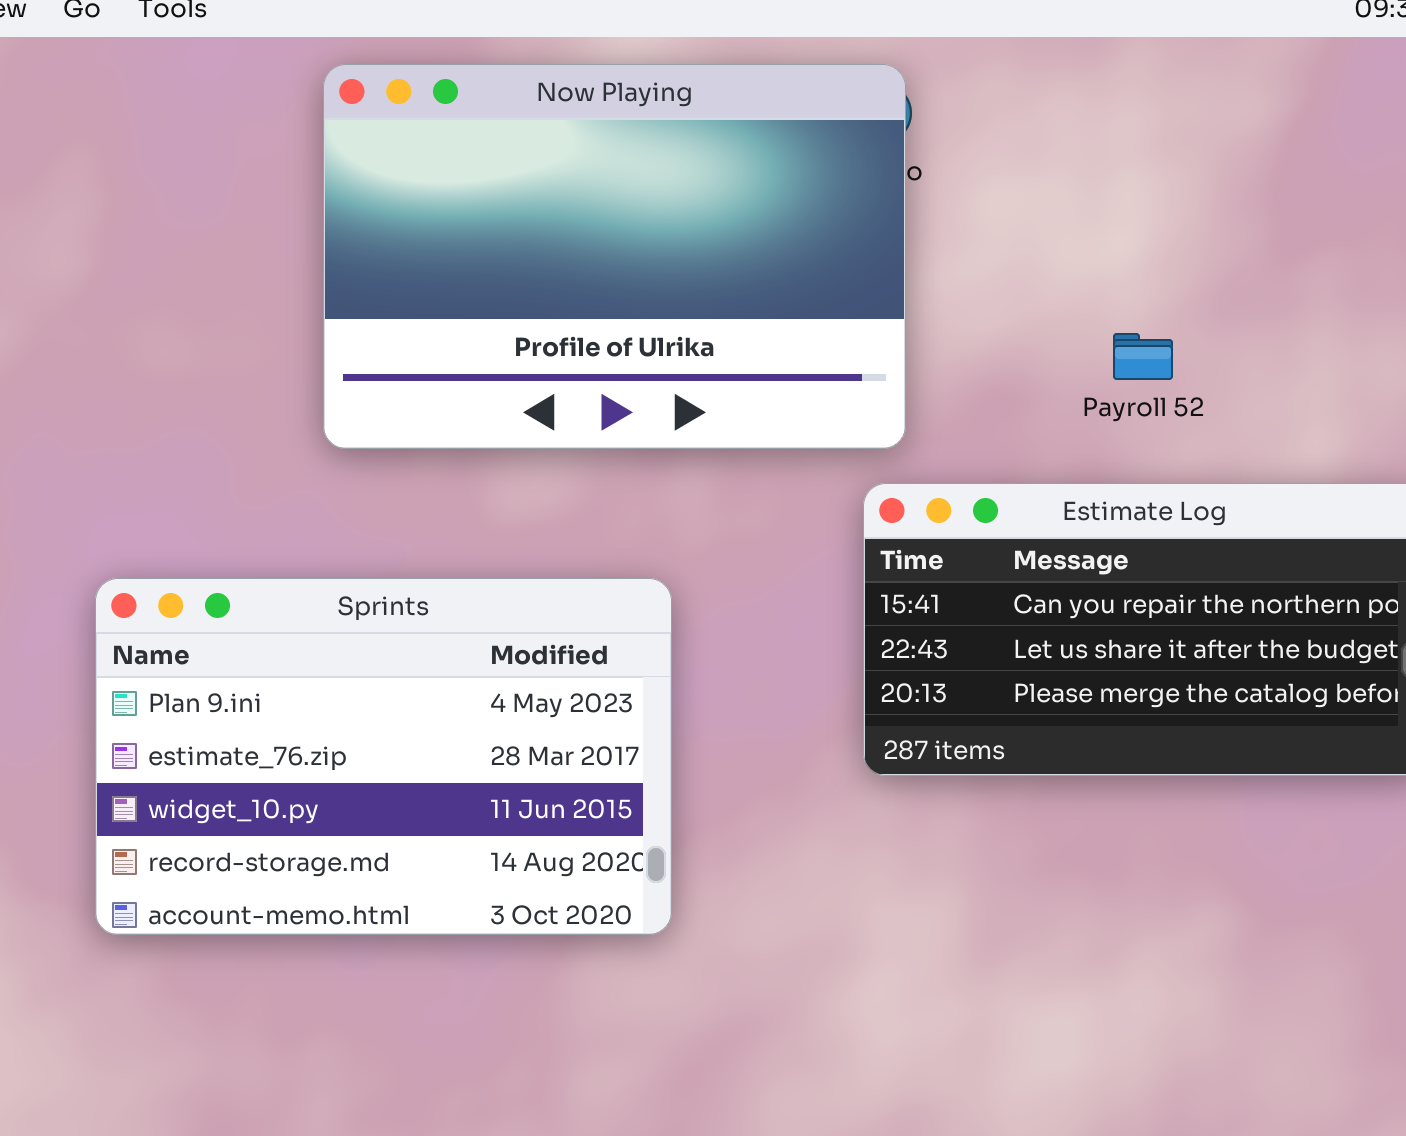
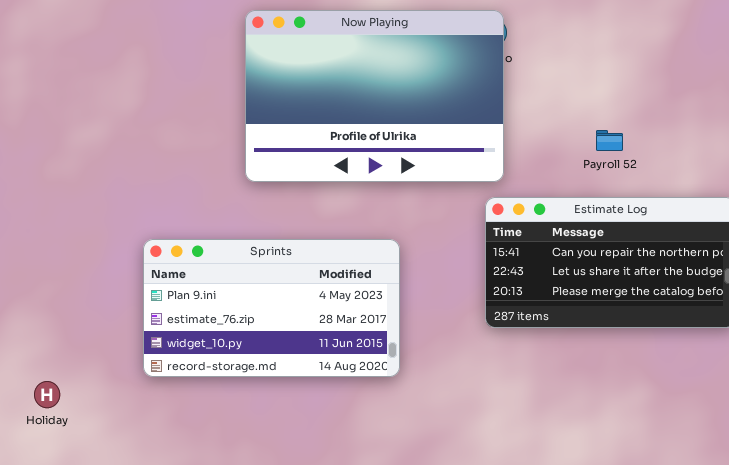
Sprints: [95,578,672,935] -> [143,239,400,377], resized

